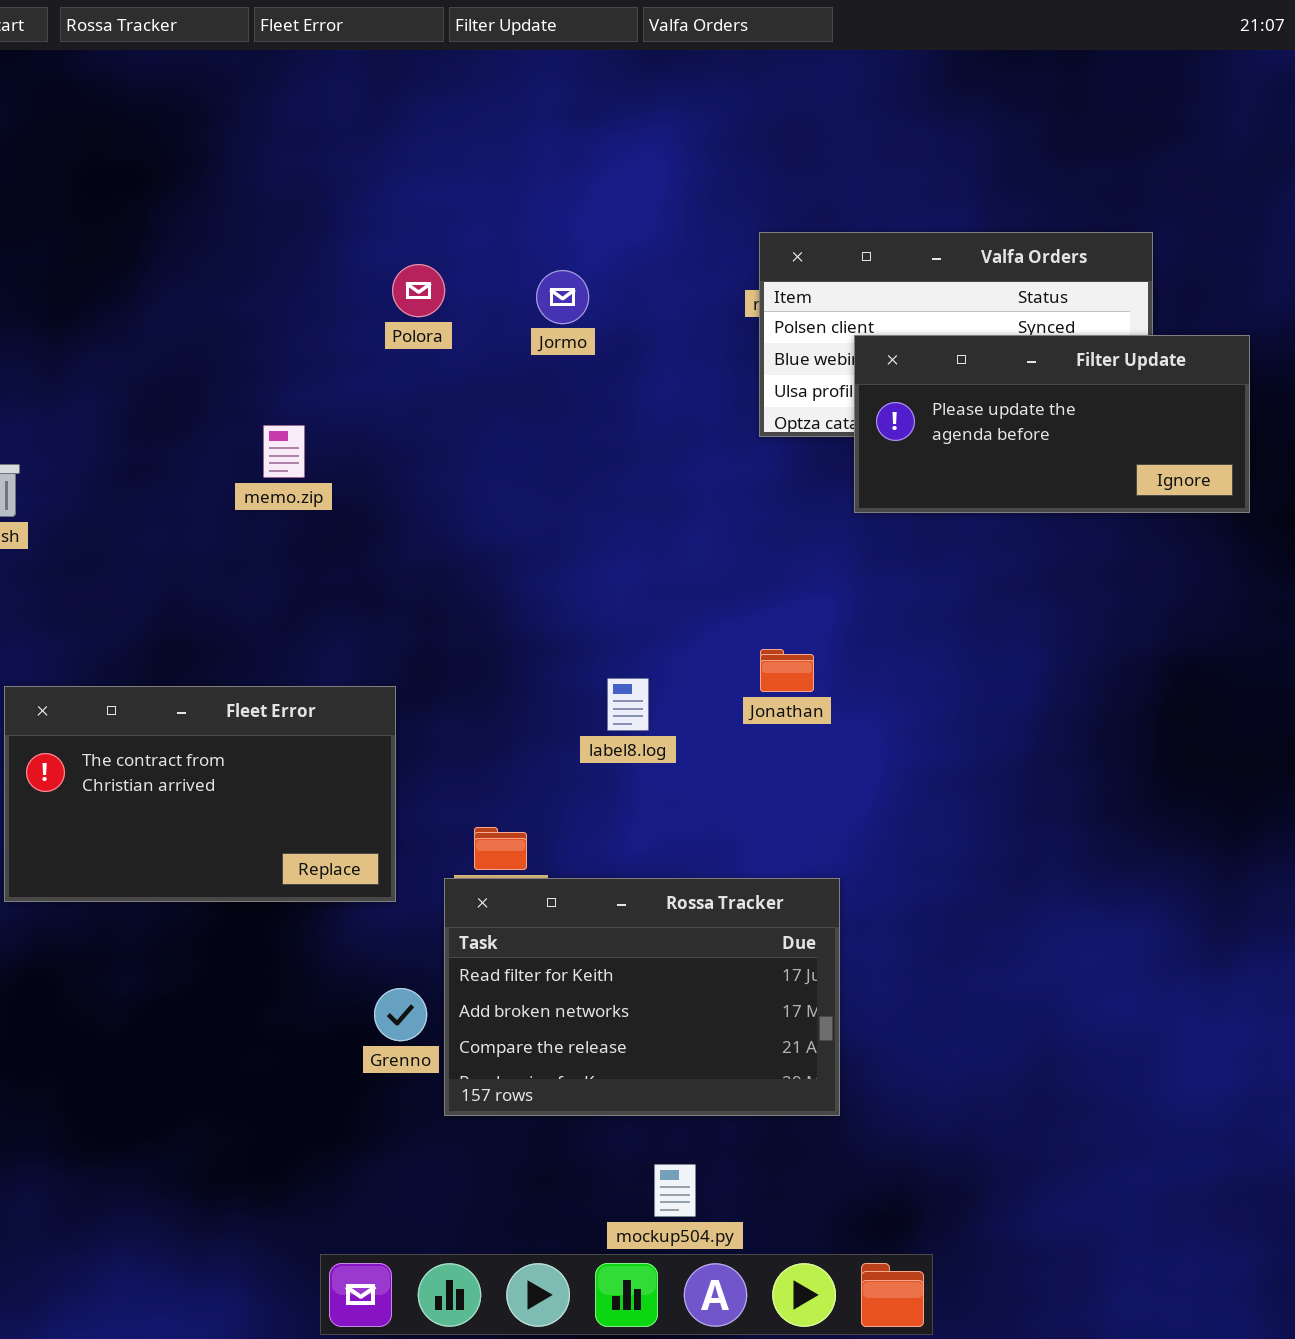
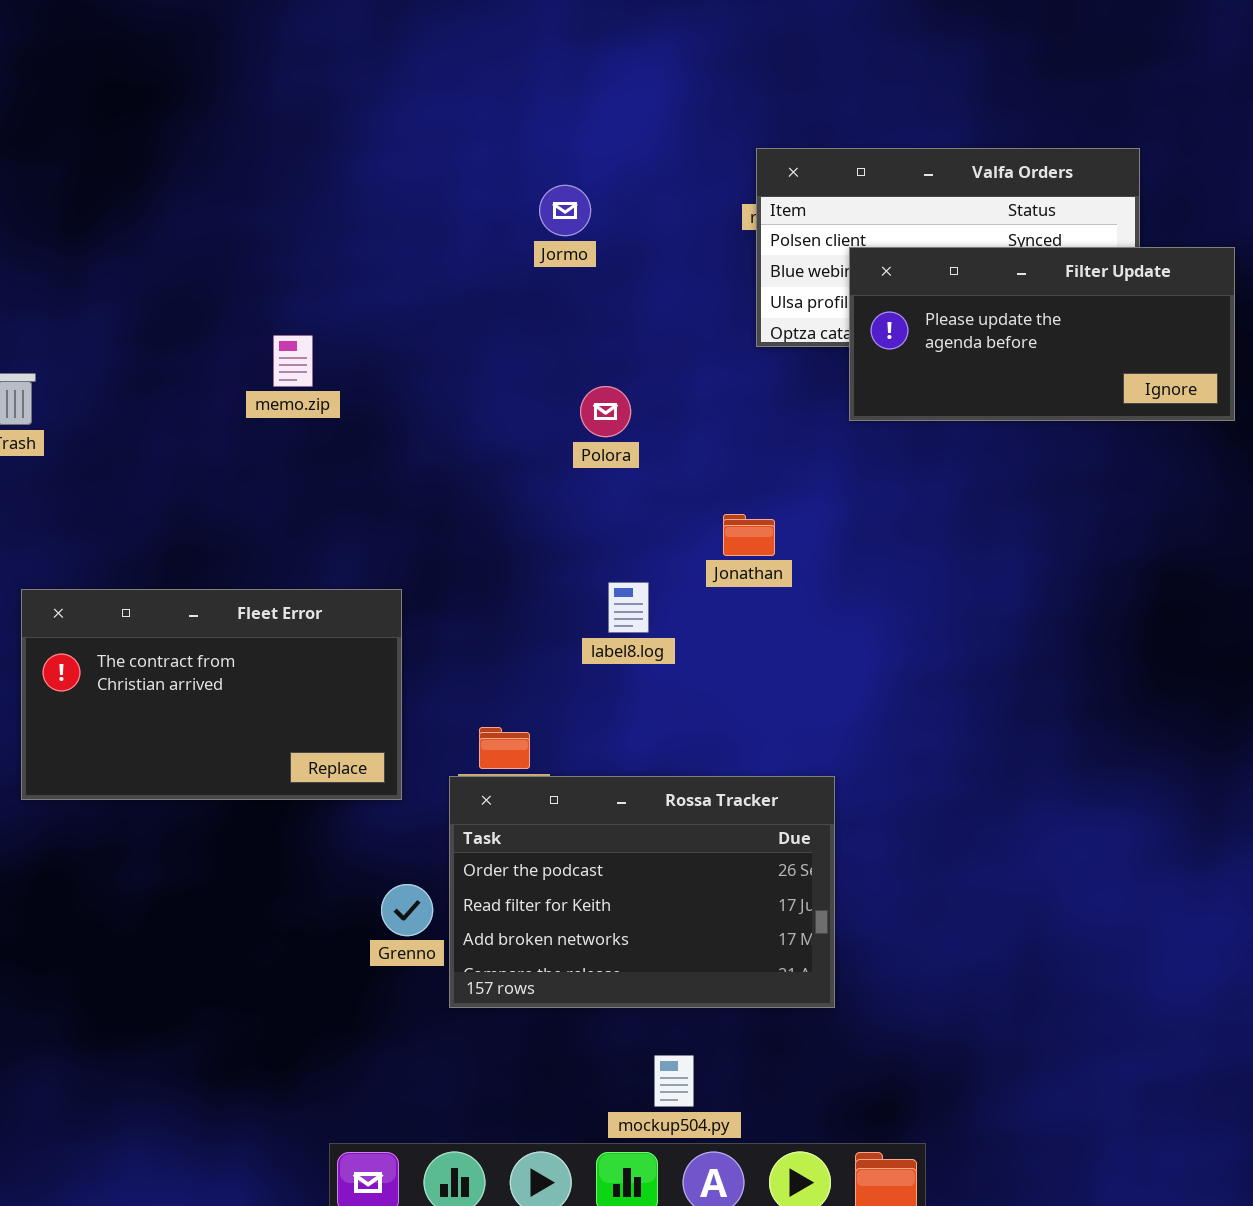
Polora: [392,264,445,317] -> [580,386,631,437], moved
Jonathan: [760,649,814,692] -> [723,514,775,556], moved
Rossa Tracker: [444,878,840,1116] -> [449,776,835,1008], scrolled up 1 row

